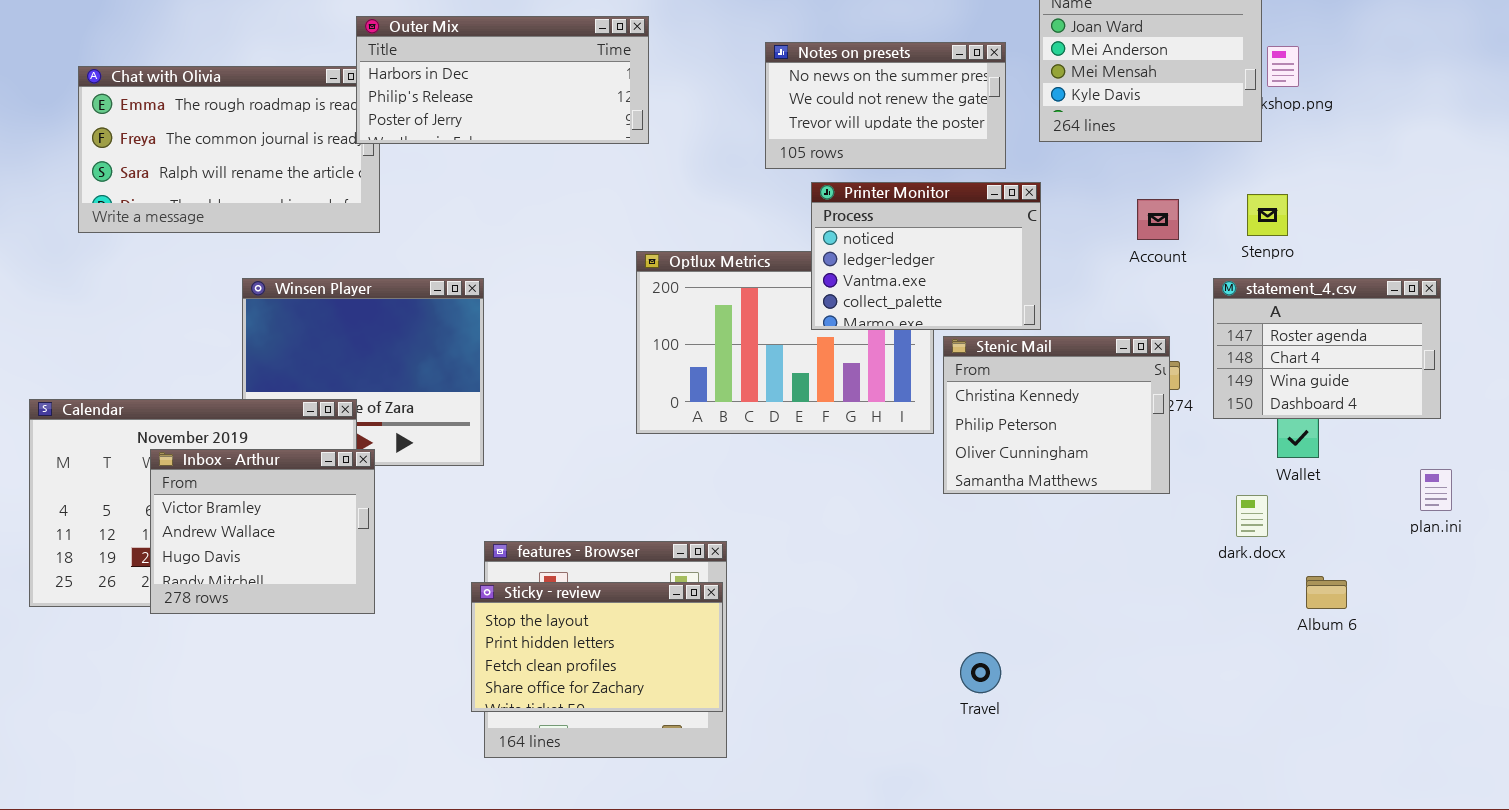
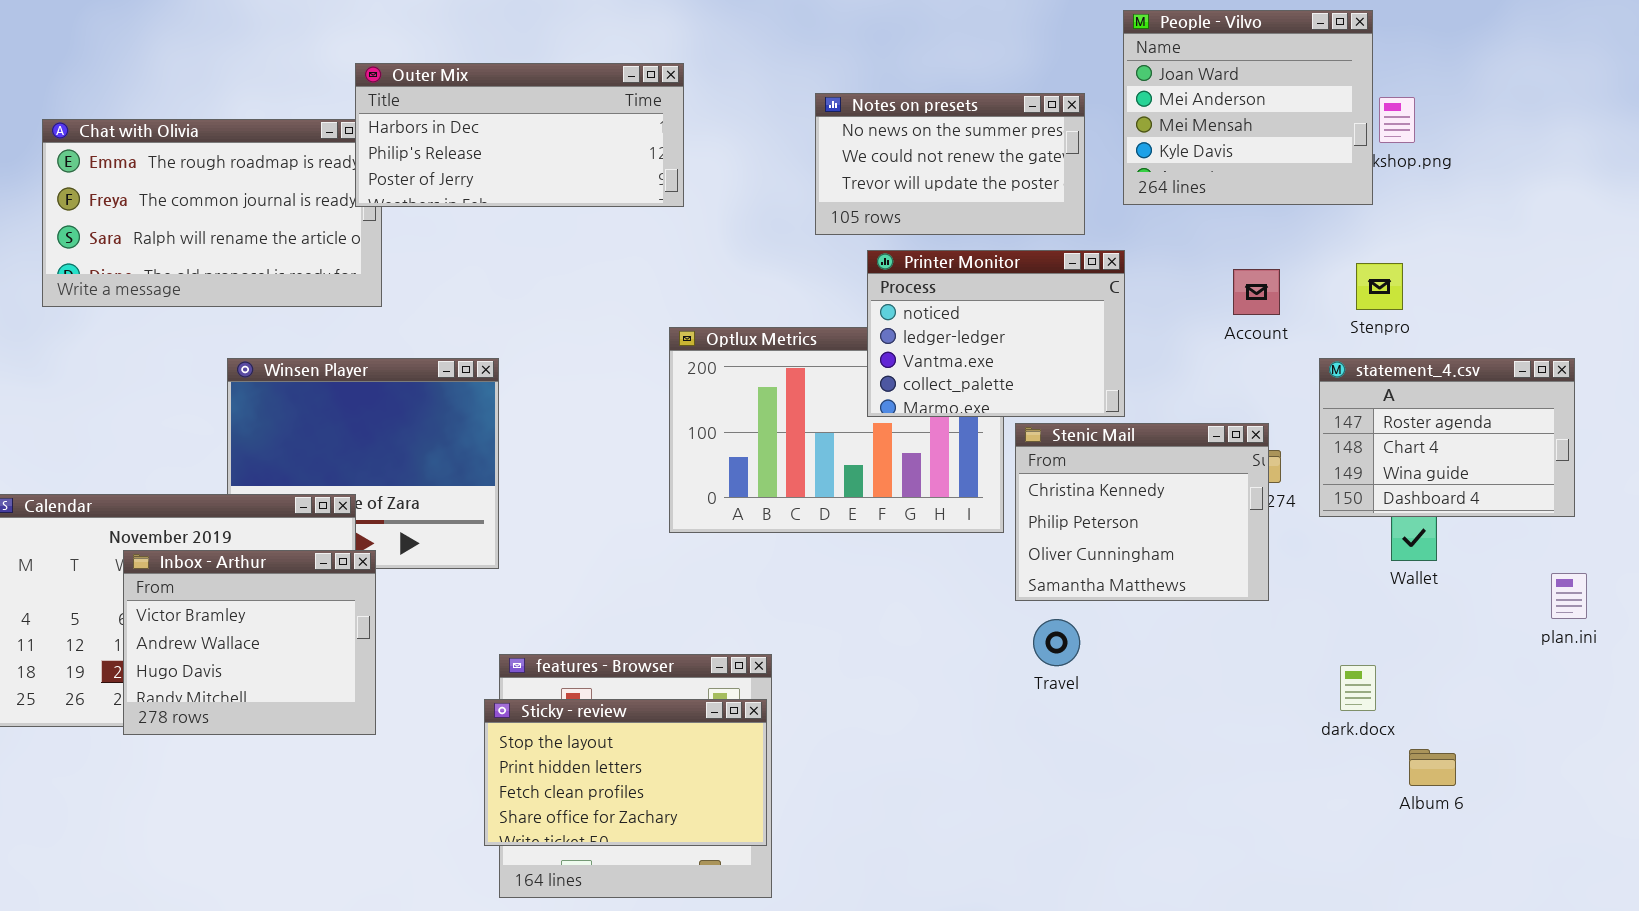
dark.docx: [1236,495,1268,537] -> [1340,665,1376,711], moved
Album 6: [1306,576,1347,609] -> [1409,749,1456,786], moved
Travel: [960,652,1001,693] -> [1033,619,1080,666], moved

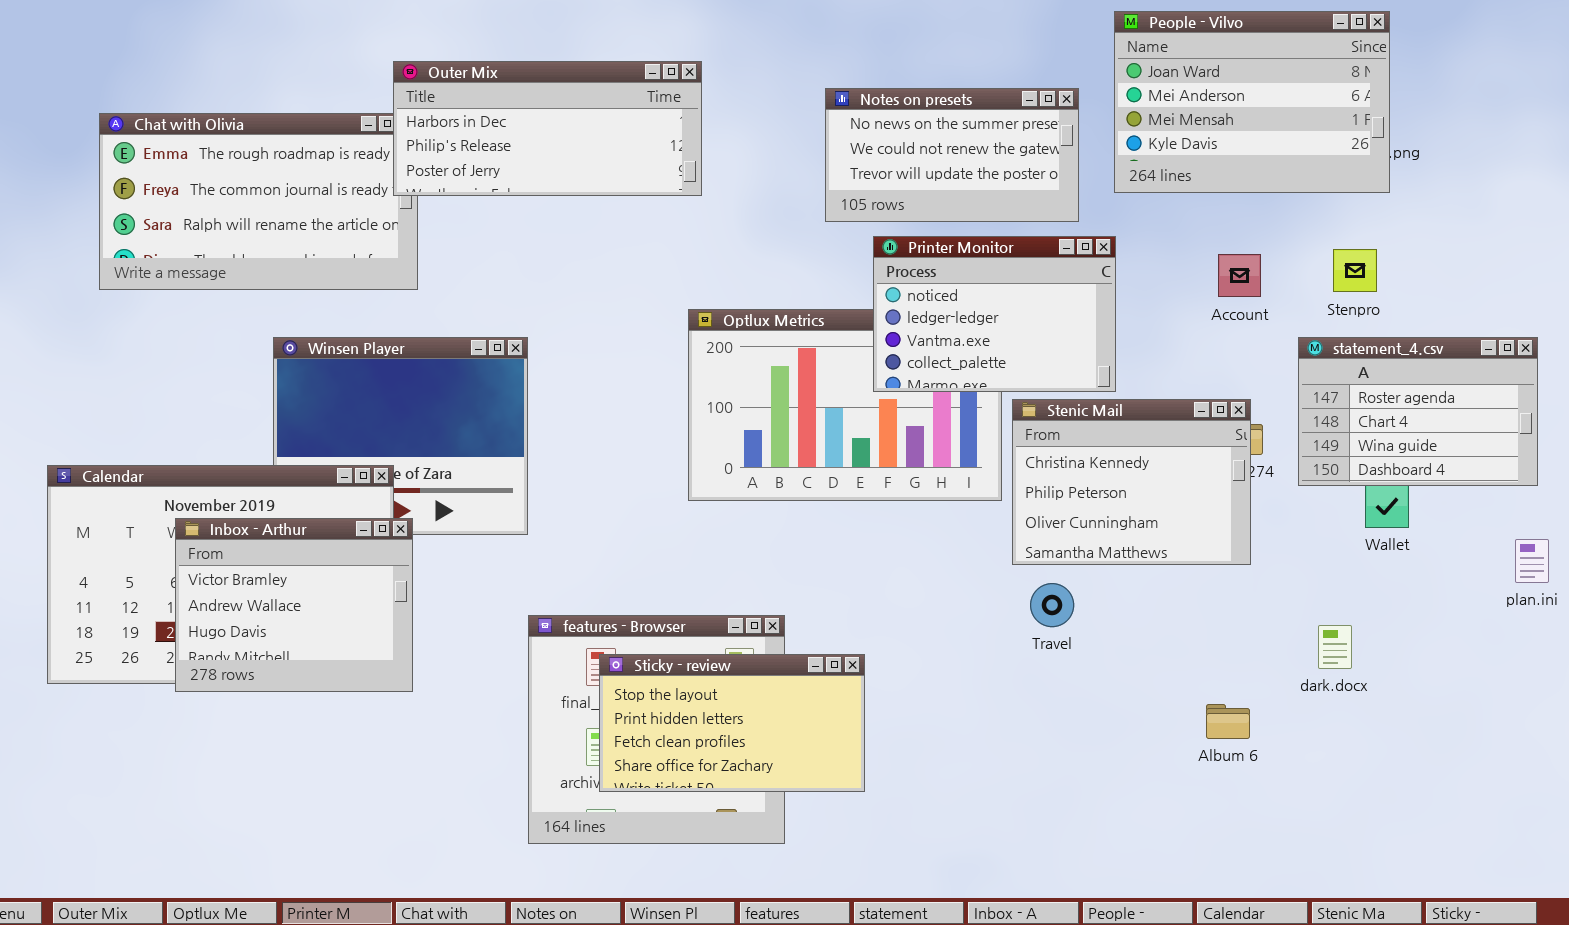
People - Vilvo: [1123,10,1373,205] -> [1114,11,1390,193], resized
Sticky - review: [484,699,767,846] -> [599,654,865,792], moved
Album 6: [1409,749,1456,786] -> [1206,704,1250,739], moved

